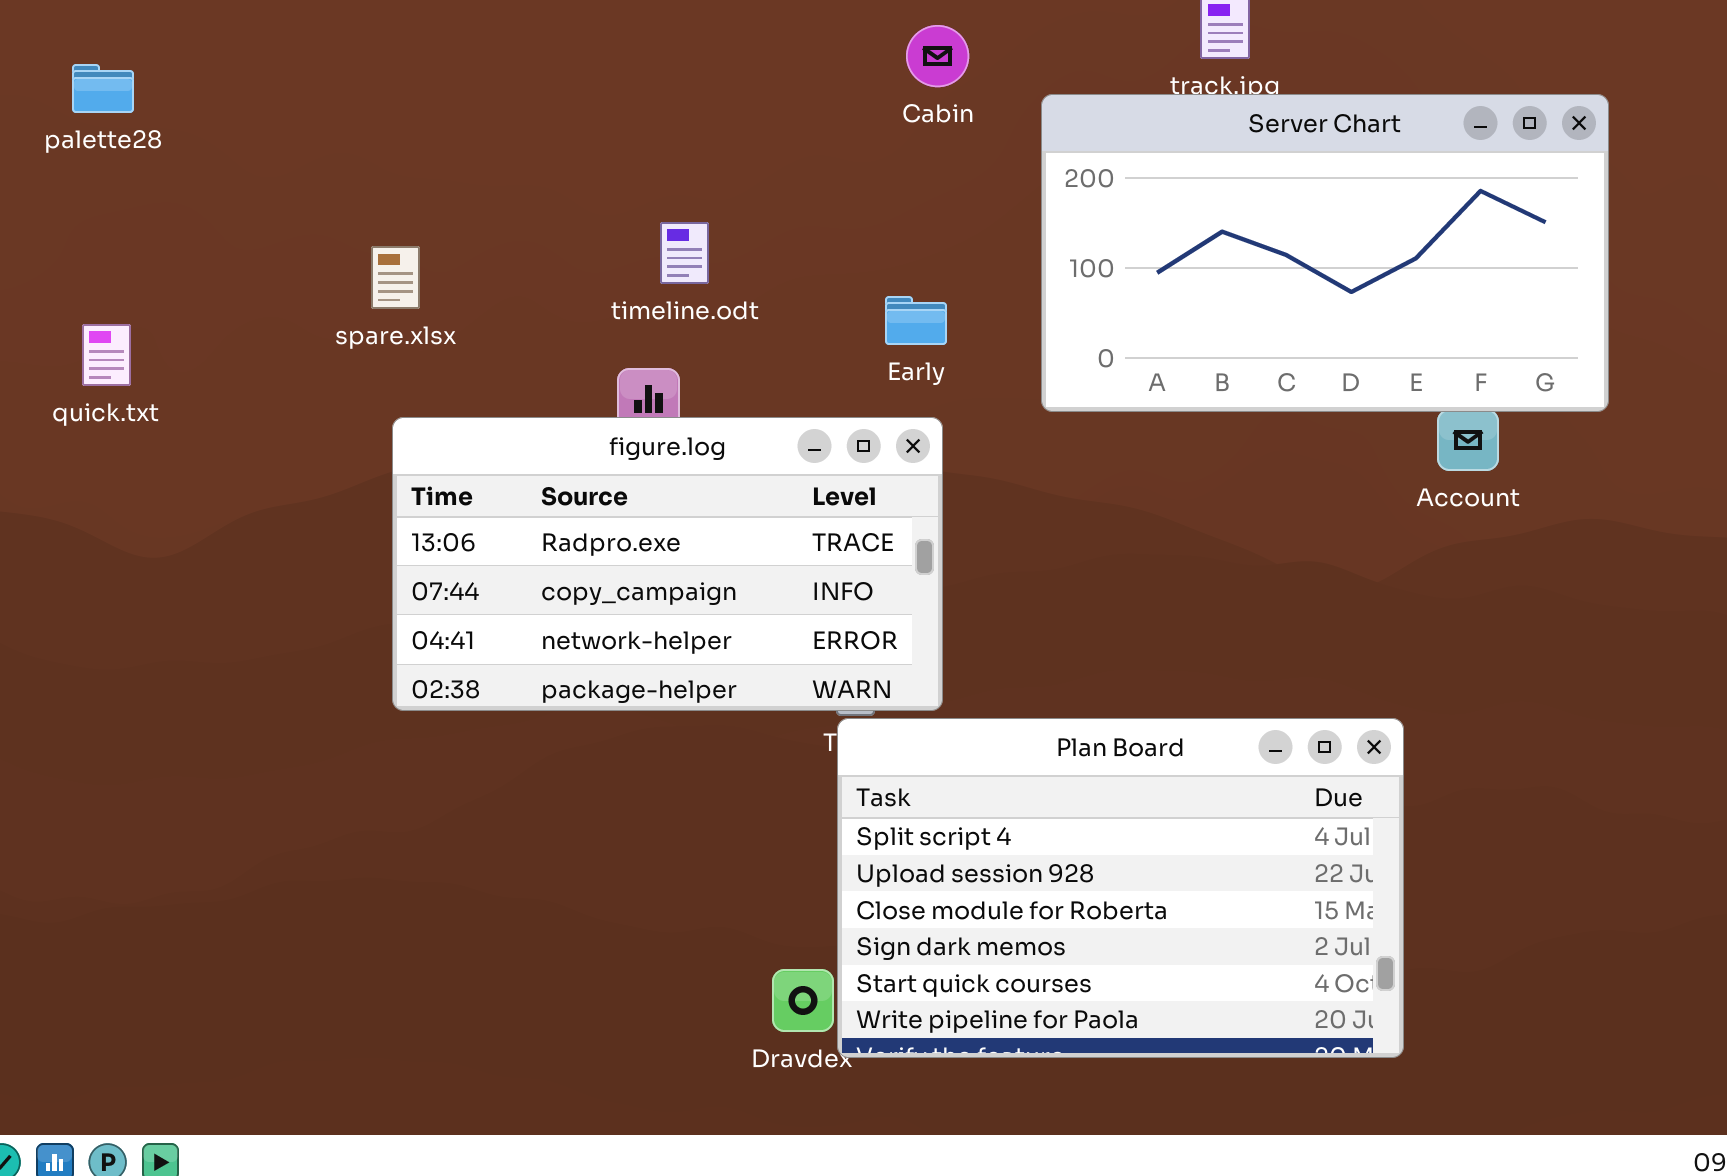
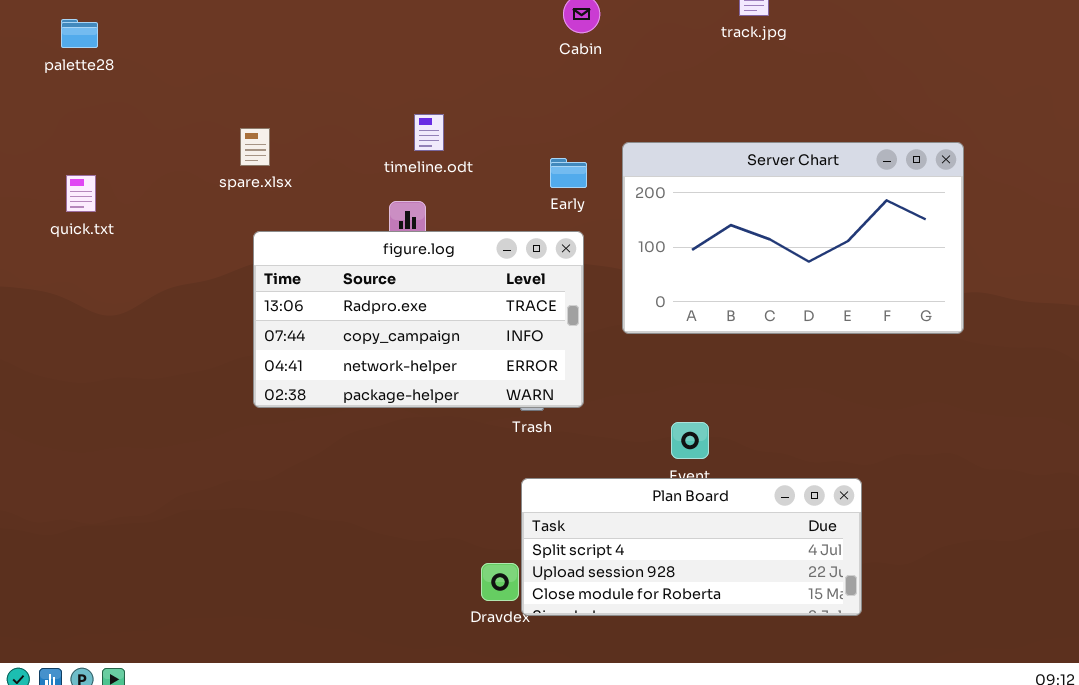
Server Chart: [1041,94,1609,412] -> [622,142,964,334], moved
Plan Board: [837,718,1404,1058] -> [521,478,862,616], resized

